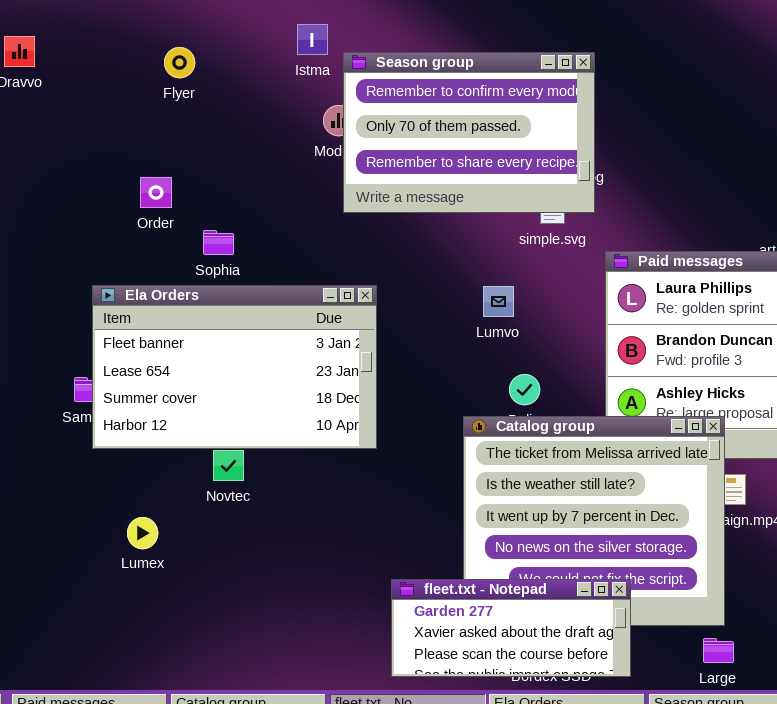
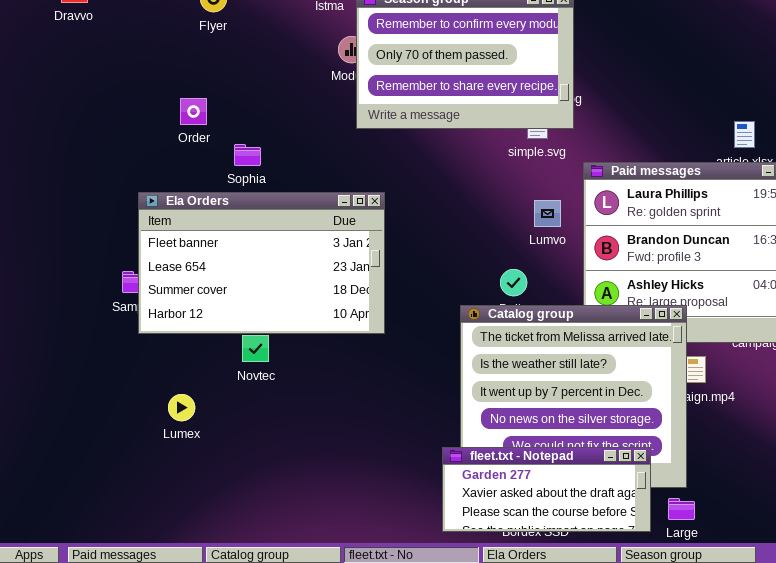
Lumvo: [483,286,514,317] -> [534,200,561,227], moved
fleet.txt - Notepad: [391,579,631,677] -> [442,447,651,532], moved

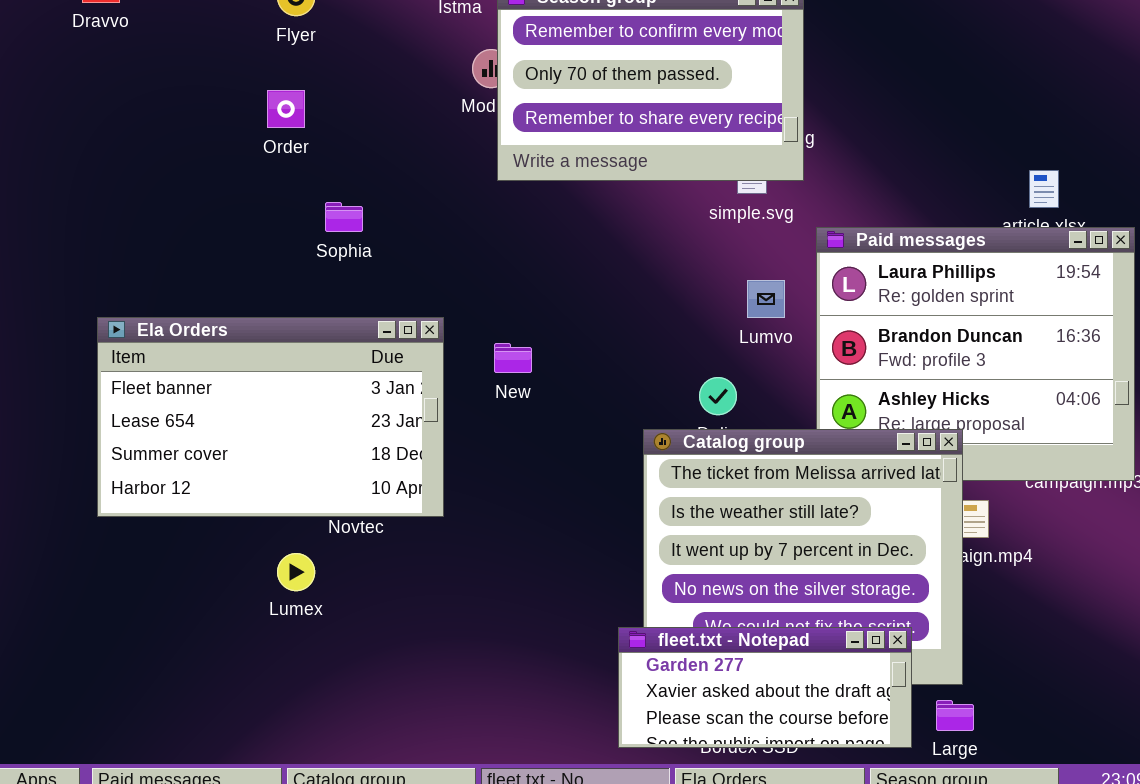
Order: [180,98,207,125] -> [267,90,305,128], moved
Ela Orders: [138,192,385,334] -> [97,317,444,517], moved
Lumex: [168,394,195,421] -> [277,553,315,591], moved

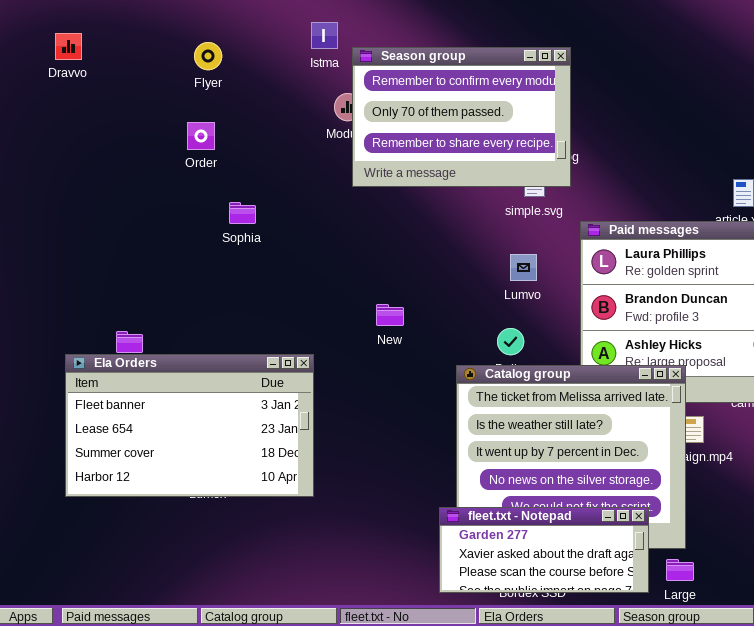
Lumvo: [747,280,785,318] -> [510,254,537,281], moved
Ela Orders: [97,317,444,517] -> [65,354,314,497], moved
New: [494,343,532,373] -> [376,304,404,326], moved

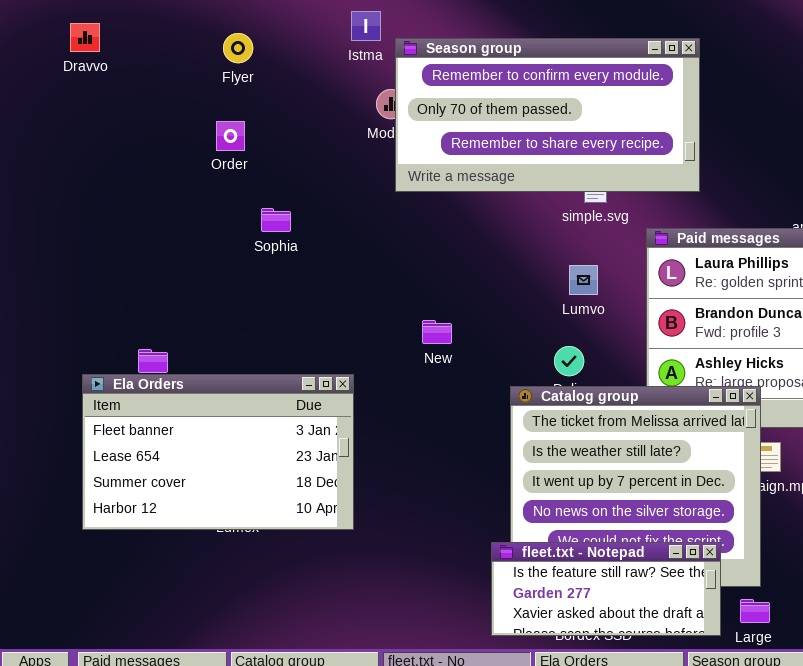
Season group: [352,47,571,187] -> [395,38,700,192], resized
fleet.txt - Notepad: [439,507,649,593] -> [491,542,721,636], scrolled up 1 row

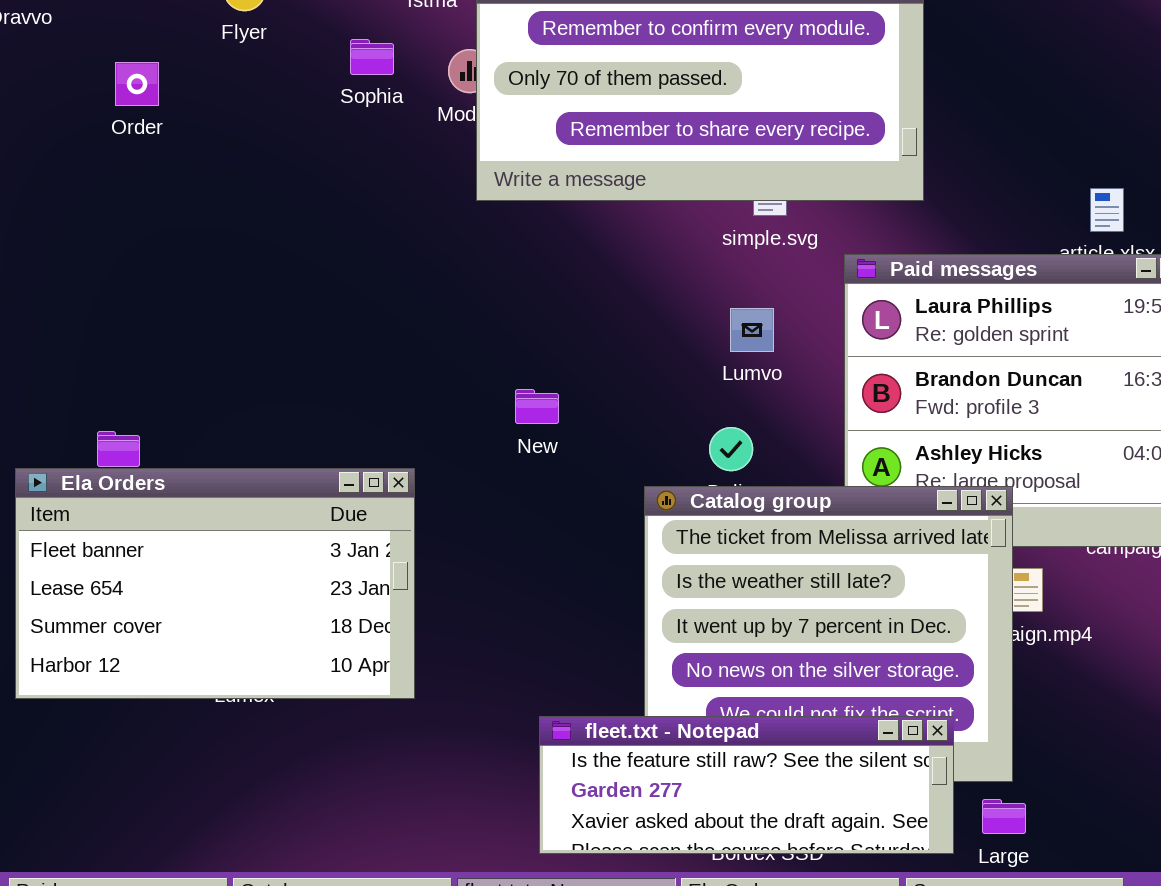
Order: [216,121,245,151] -> [115,62,159,106], moved
Sophia: [261,208,291,232] -> [350,39,394,75], moved
fleet.txt - Notepad: [491,542,721,636] -> [539,716,954,854], resized

